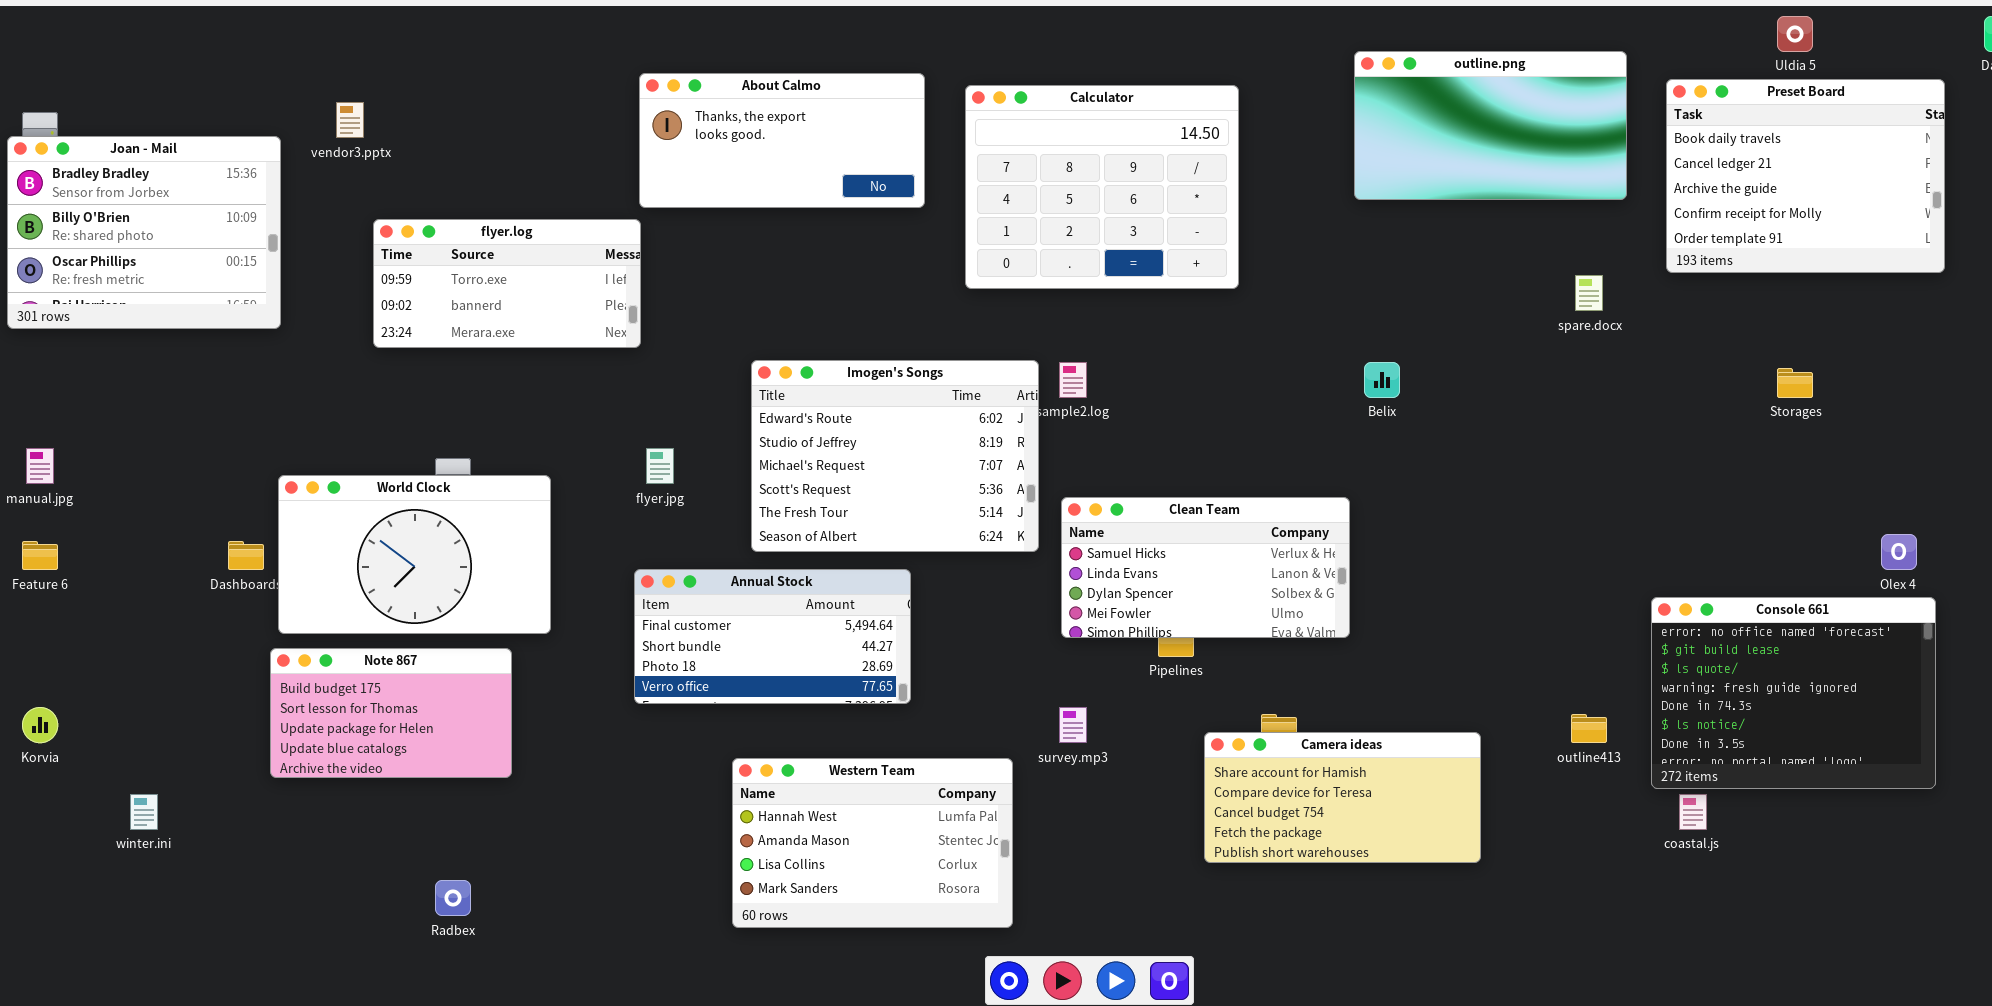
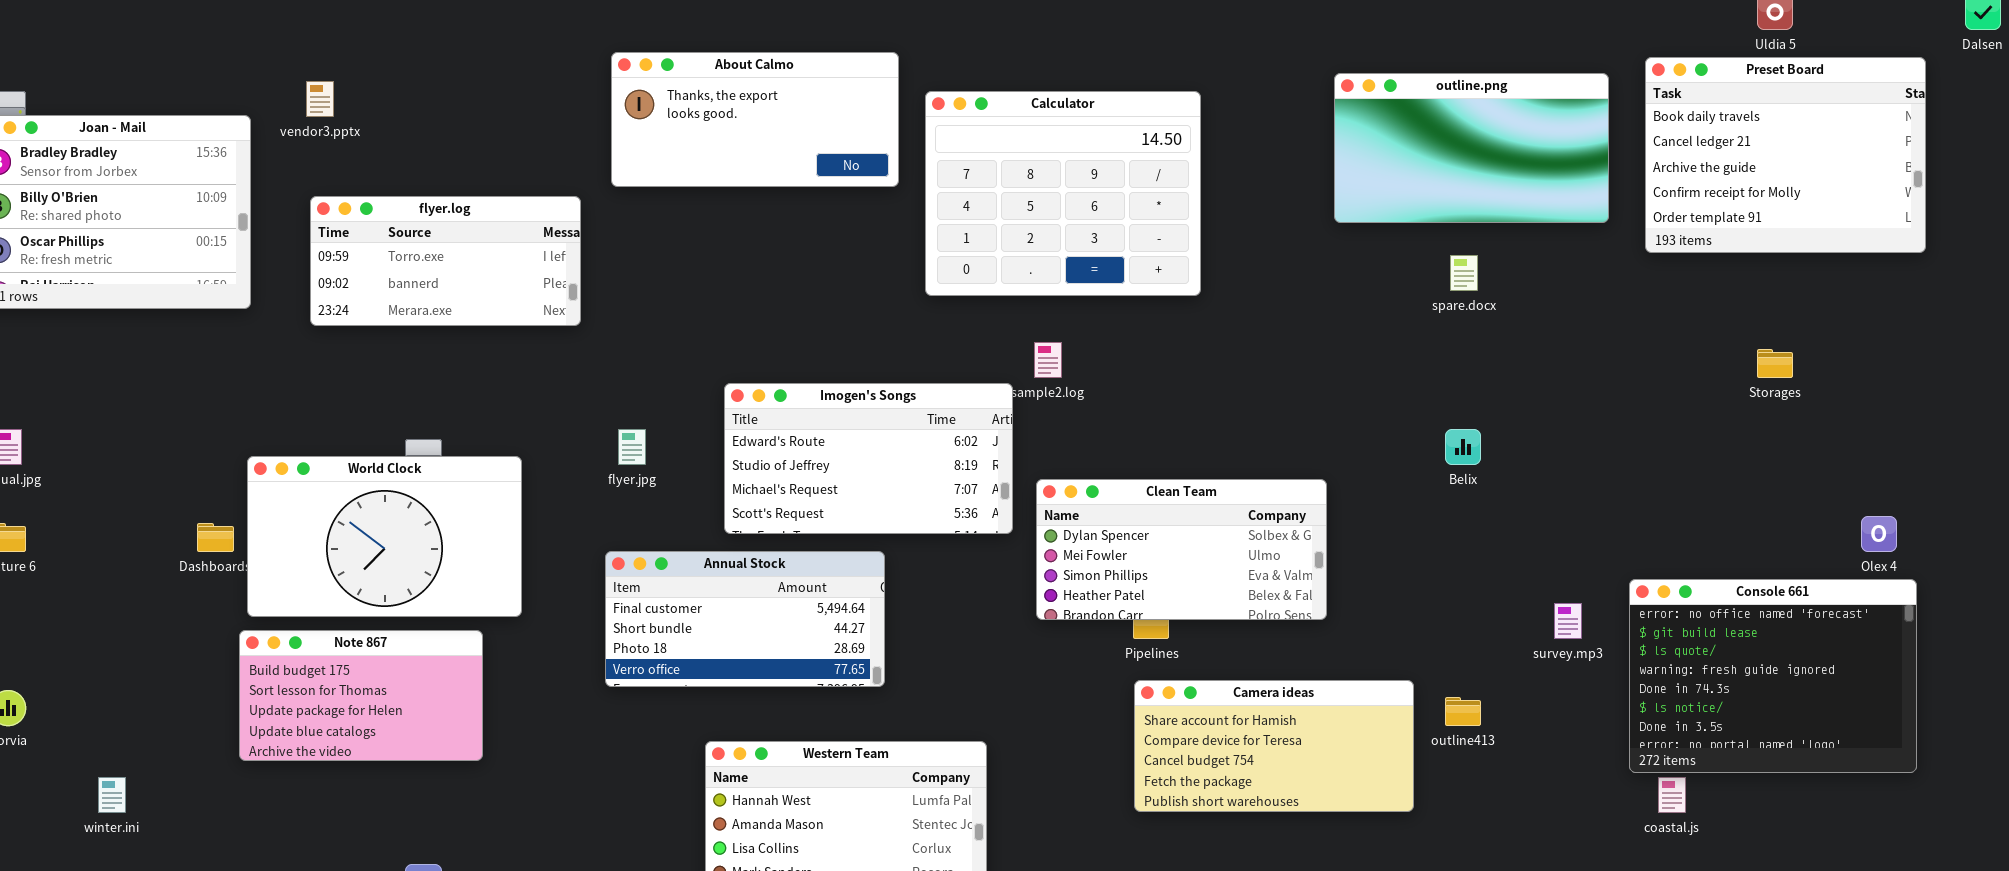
outline.png: [1354,51,1627,200] -> [1334,73,1609,223], moved
Calculator: [965,85,1239,289] -> [925,91,1201,296], moved
flyer.log: [373,219,641,348] -> [310,196,581,326], moved
spare.docx: [1575,275,1603,311] -> [1450,255,1478,291], moved
Imogen's Songs: [751,360,1039,552] -> [724,383,1013,534], resized
Belix: [1364,362,1400,398] -> [1445,429,1481,465], moved
Clean Team: [1061,497,1350,638] -> [1036,479,1327,620], scrolled down 2 rows
survey.mp3: [1059,707,1087,743] -> [1554,603,1582,639], moved
outline413: [1571,714,1607,743] -> [1445,697,1481,726], moved
Camera ideas: [1204,732,1481,863] -> [1134,680,1414,812], moved

